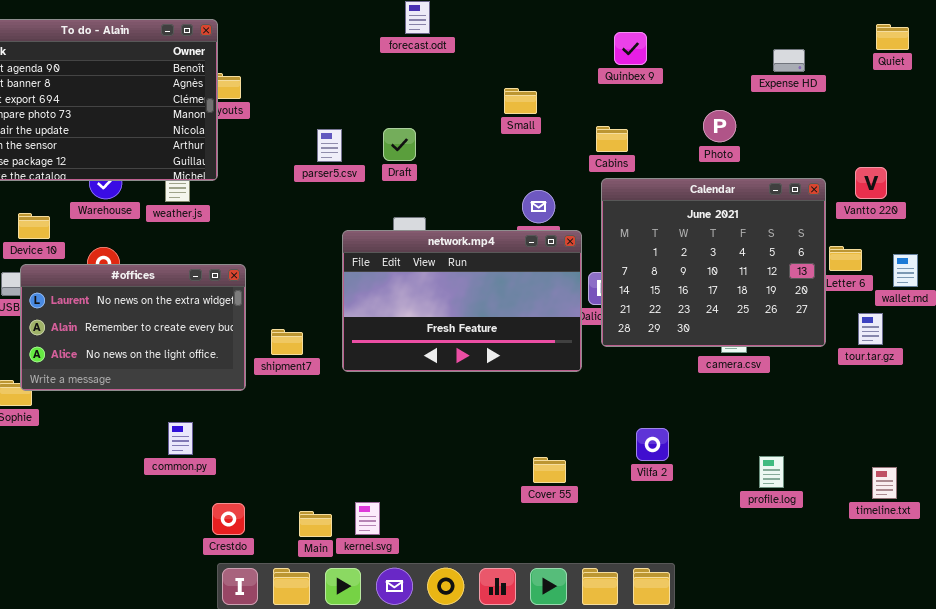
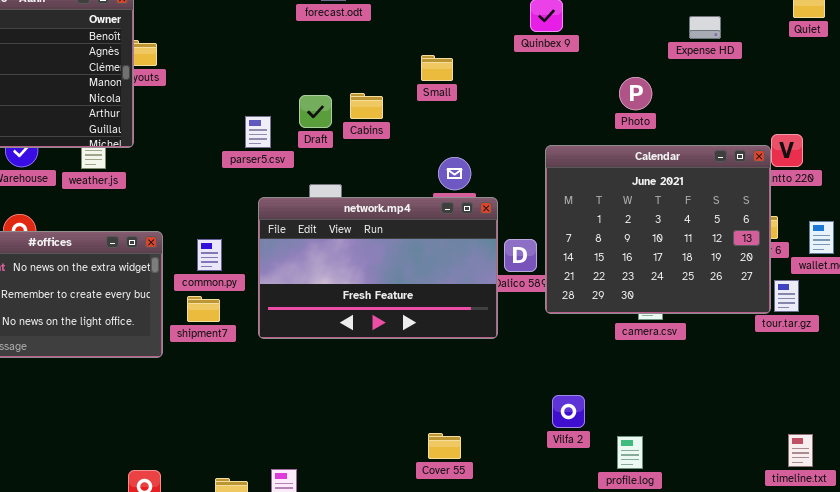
Cabins: [596,126,628,152] -> [350,93,383,119], moved
parser5.csv: [317,129,342,162] -> [245,116,271,148], moved
Calendar: [601,178,826,347] -> [545,145,771,314], moved
common.py: [168,422,193,455] -> [197,239,222,271], moved
profile.log: [759,456,784,488] -> [617,436,643,469], moved
Cover 55: [533,457,566,483] -> [428,433,461,459], moved

